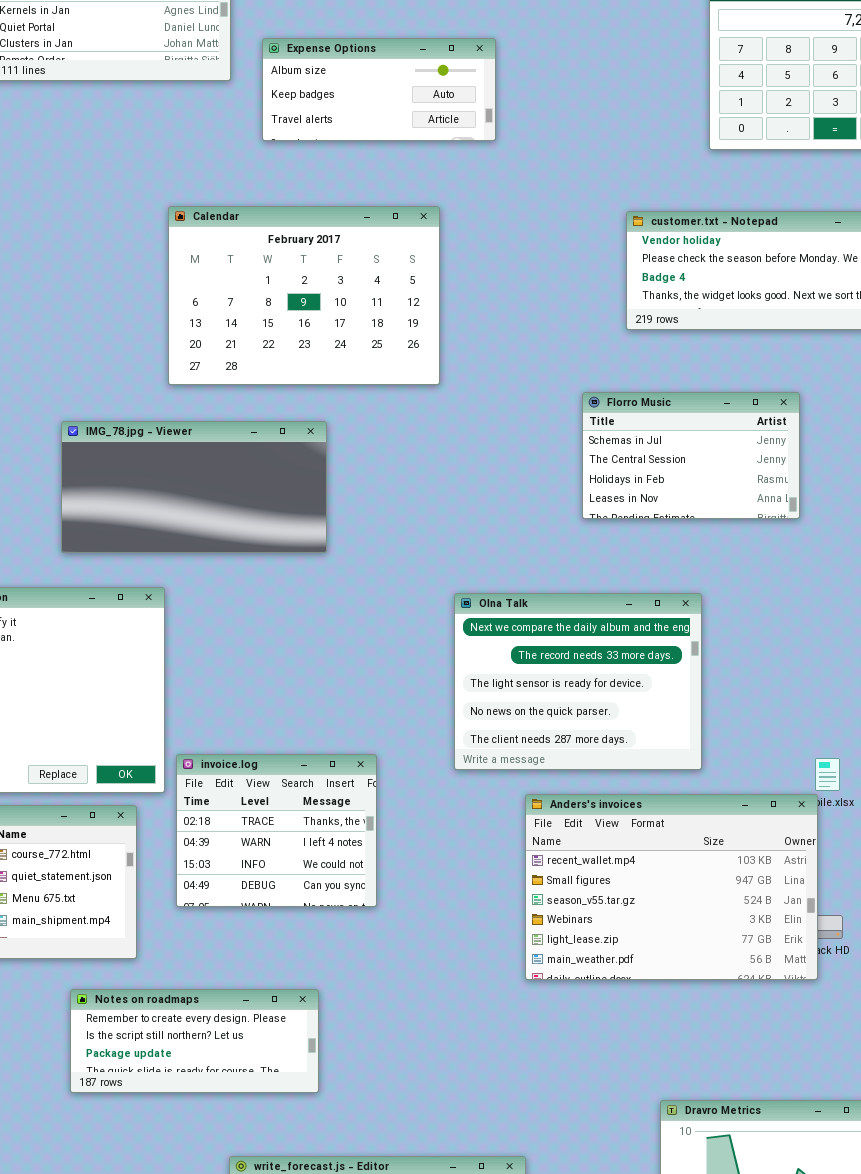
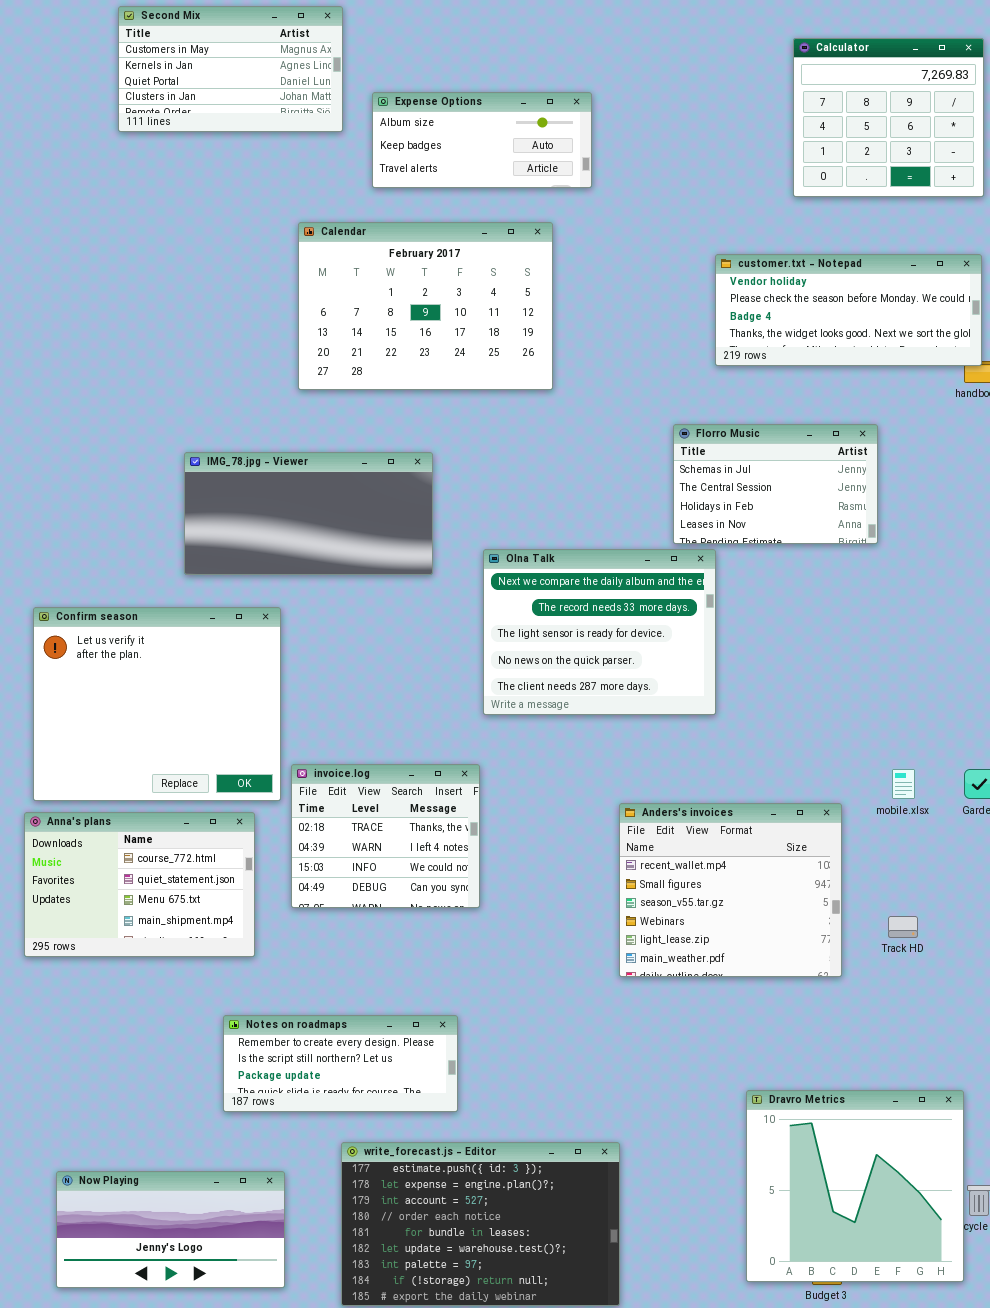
Calendar: [168,206,440,385] -> [298,222,553,390], moved
Olna Talk: [454,593,702,770] -> [483,549,716,715], moved
Anders's invoices: [525,794,818,980] -> [619,803,842,977], resized
Notes on roadmaps: [70,989,319,1093] -> [223,1015,458,1112], moved

